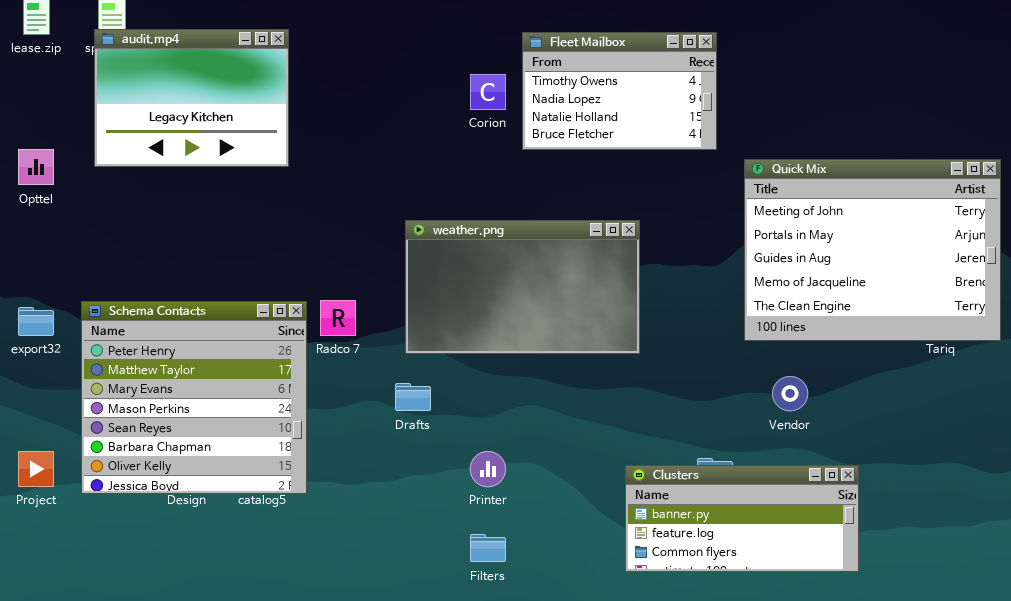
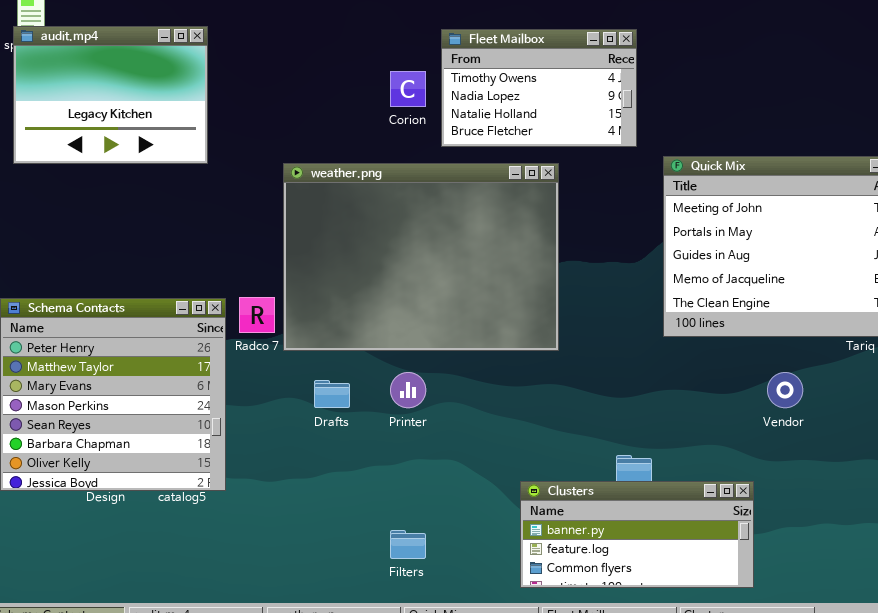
weather.png: [405,220,640,354] -> [283,163,559,351], resized
Vendor: [772,376,808,411] -> [767,372,803,408], moved
Printer: [470,451,506,487] -> [390,372,426,408], moved
Clusters: [625,465,859,572] -> [520,481,754,588], moved

